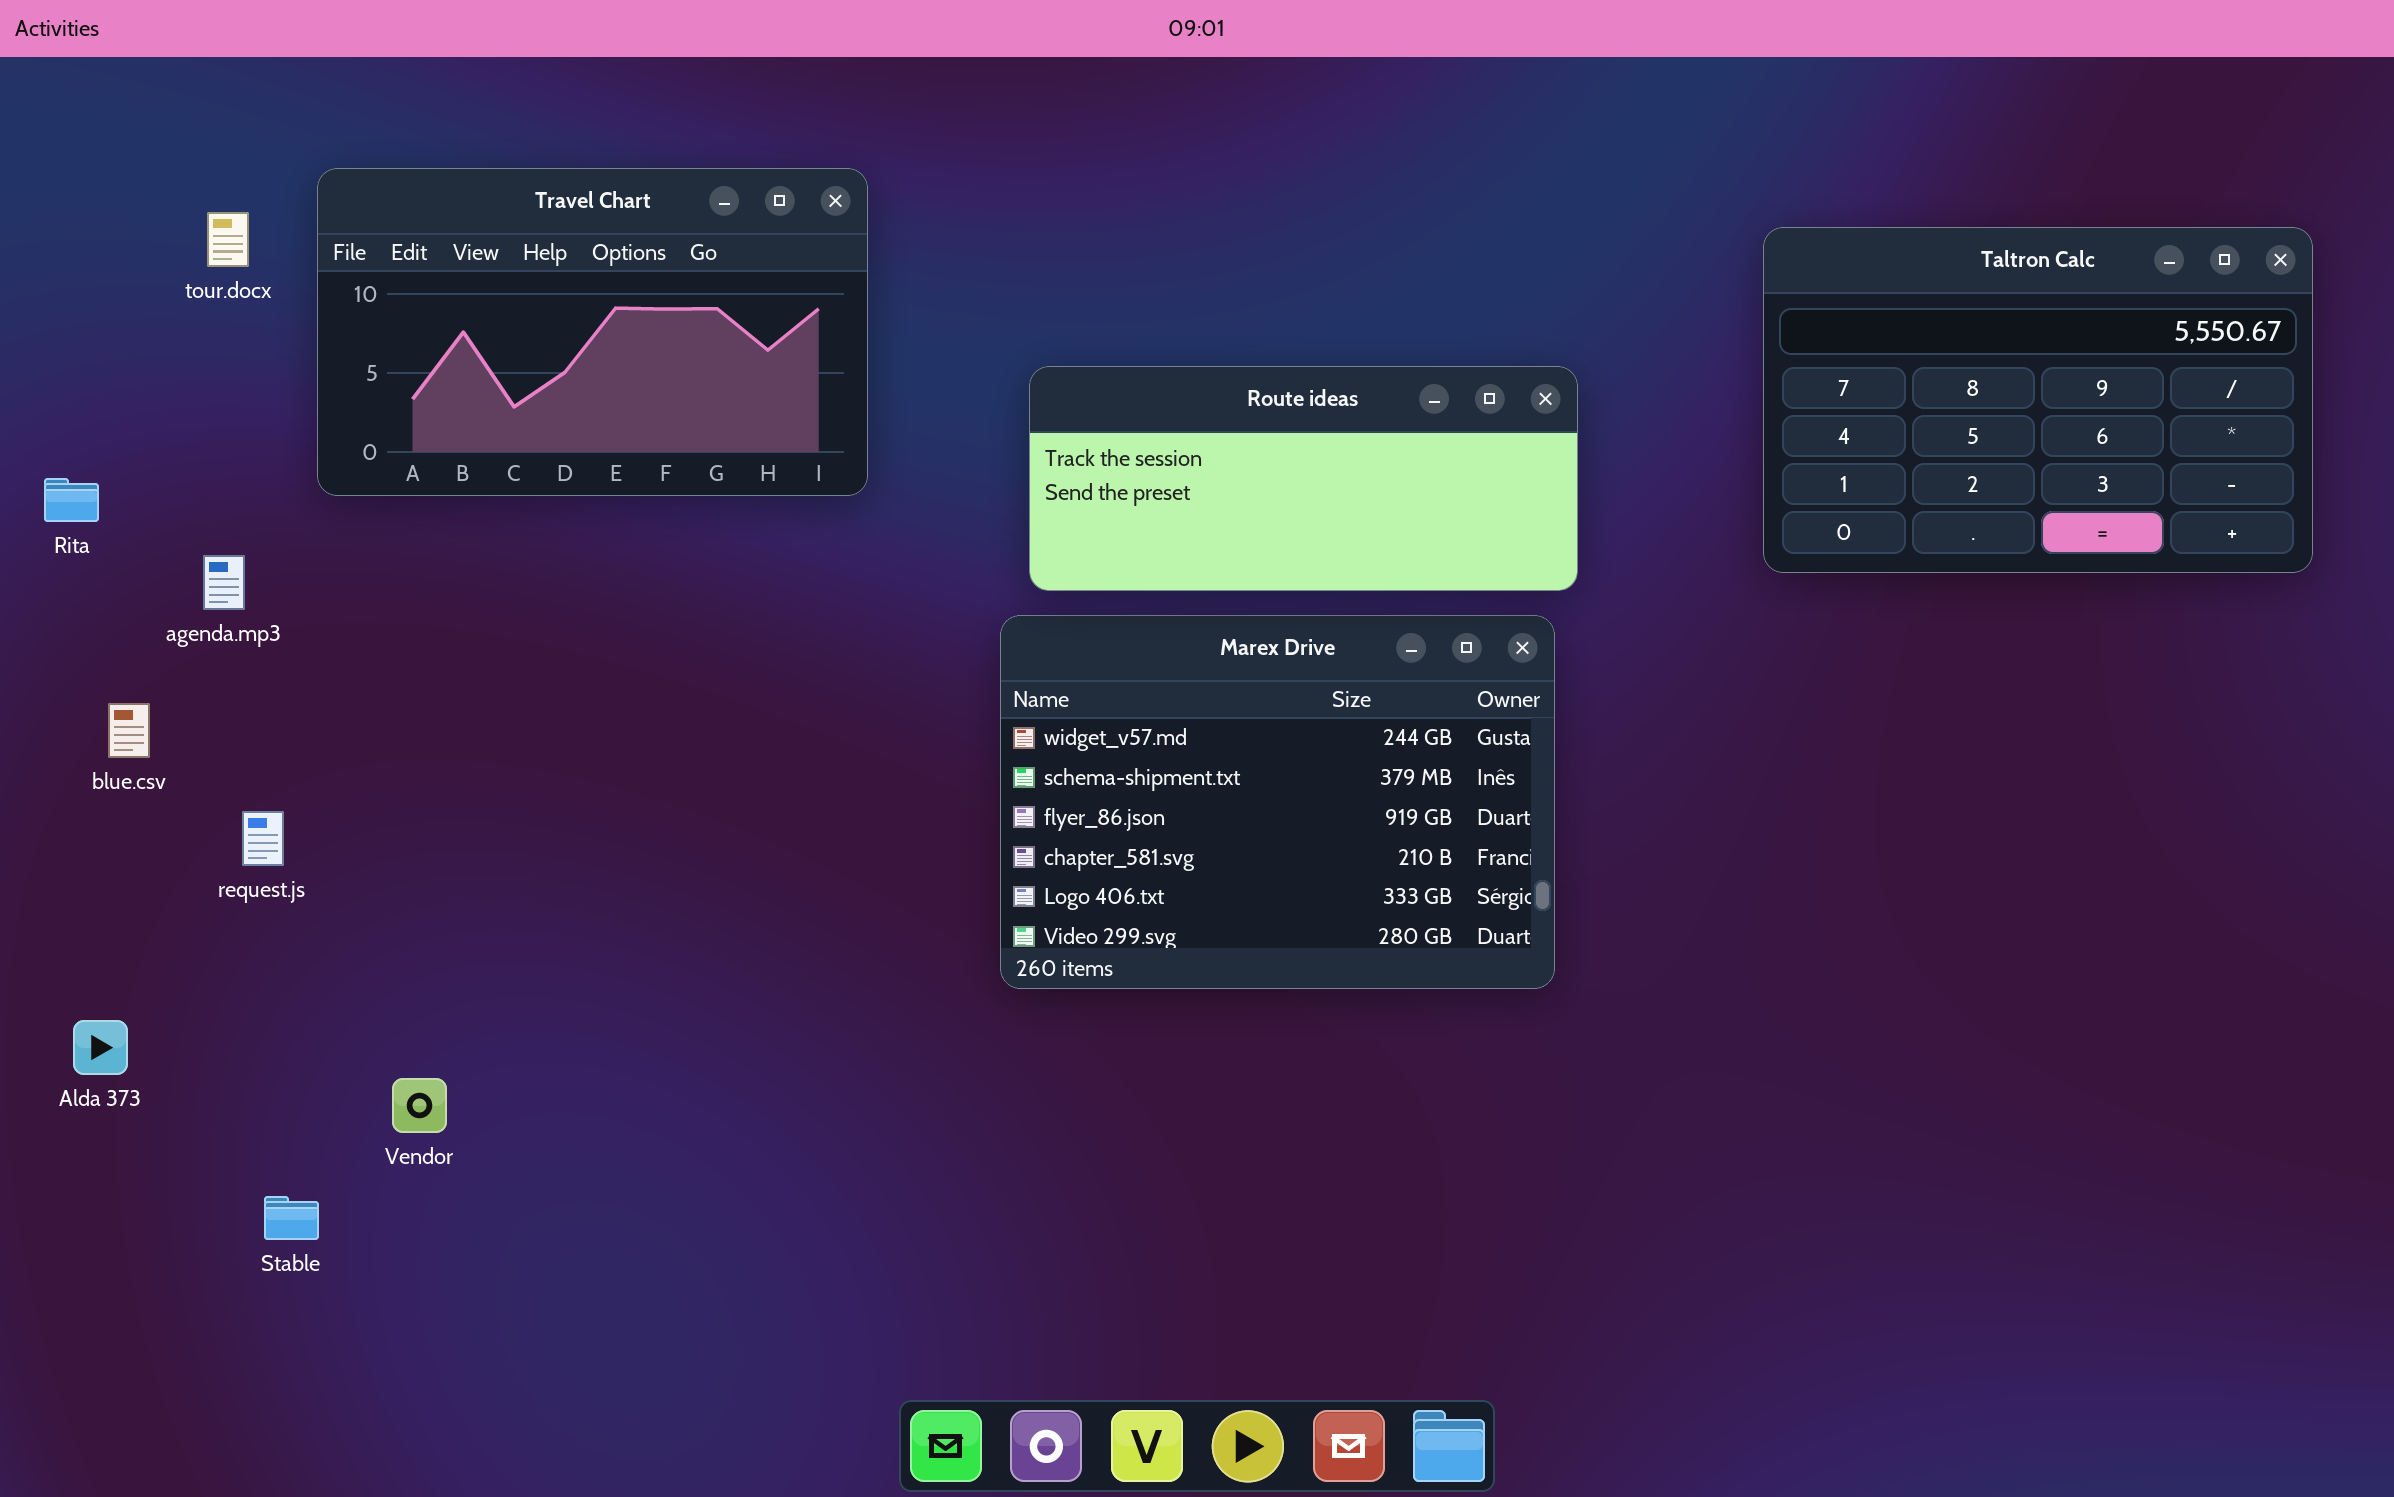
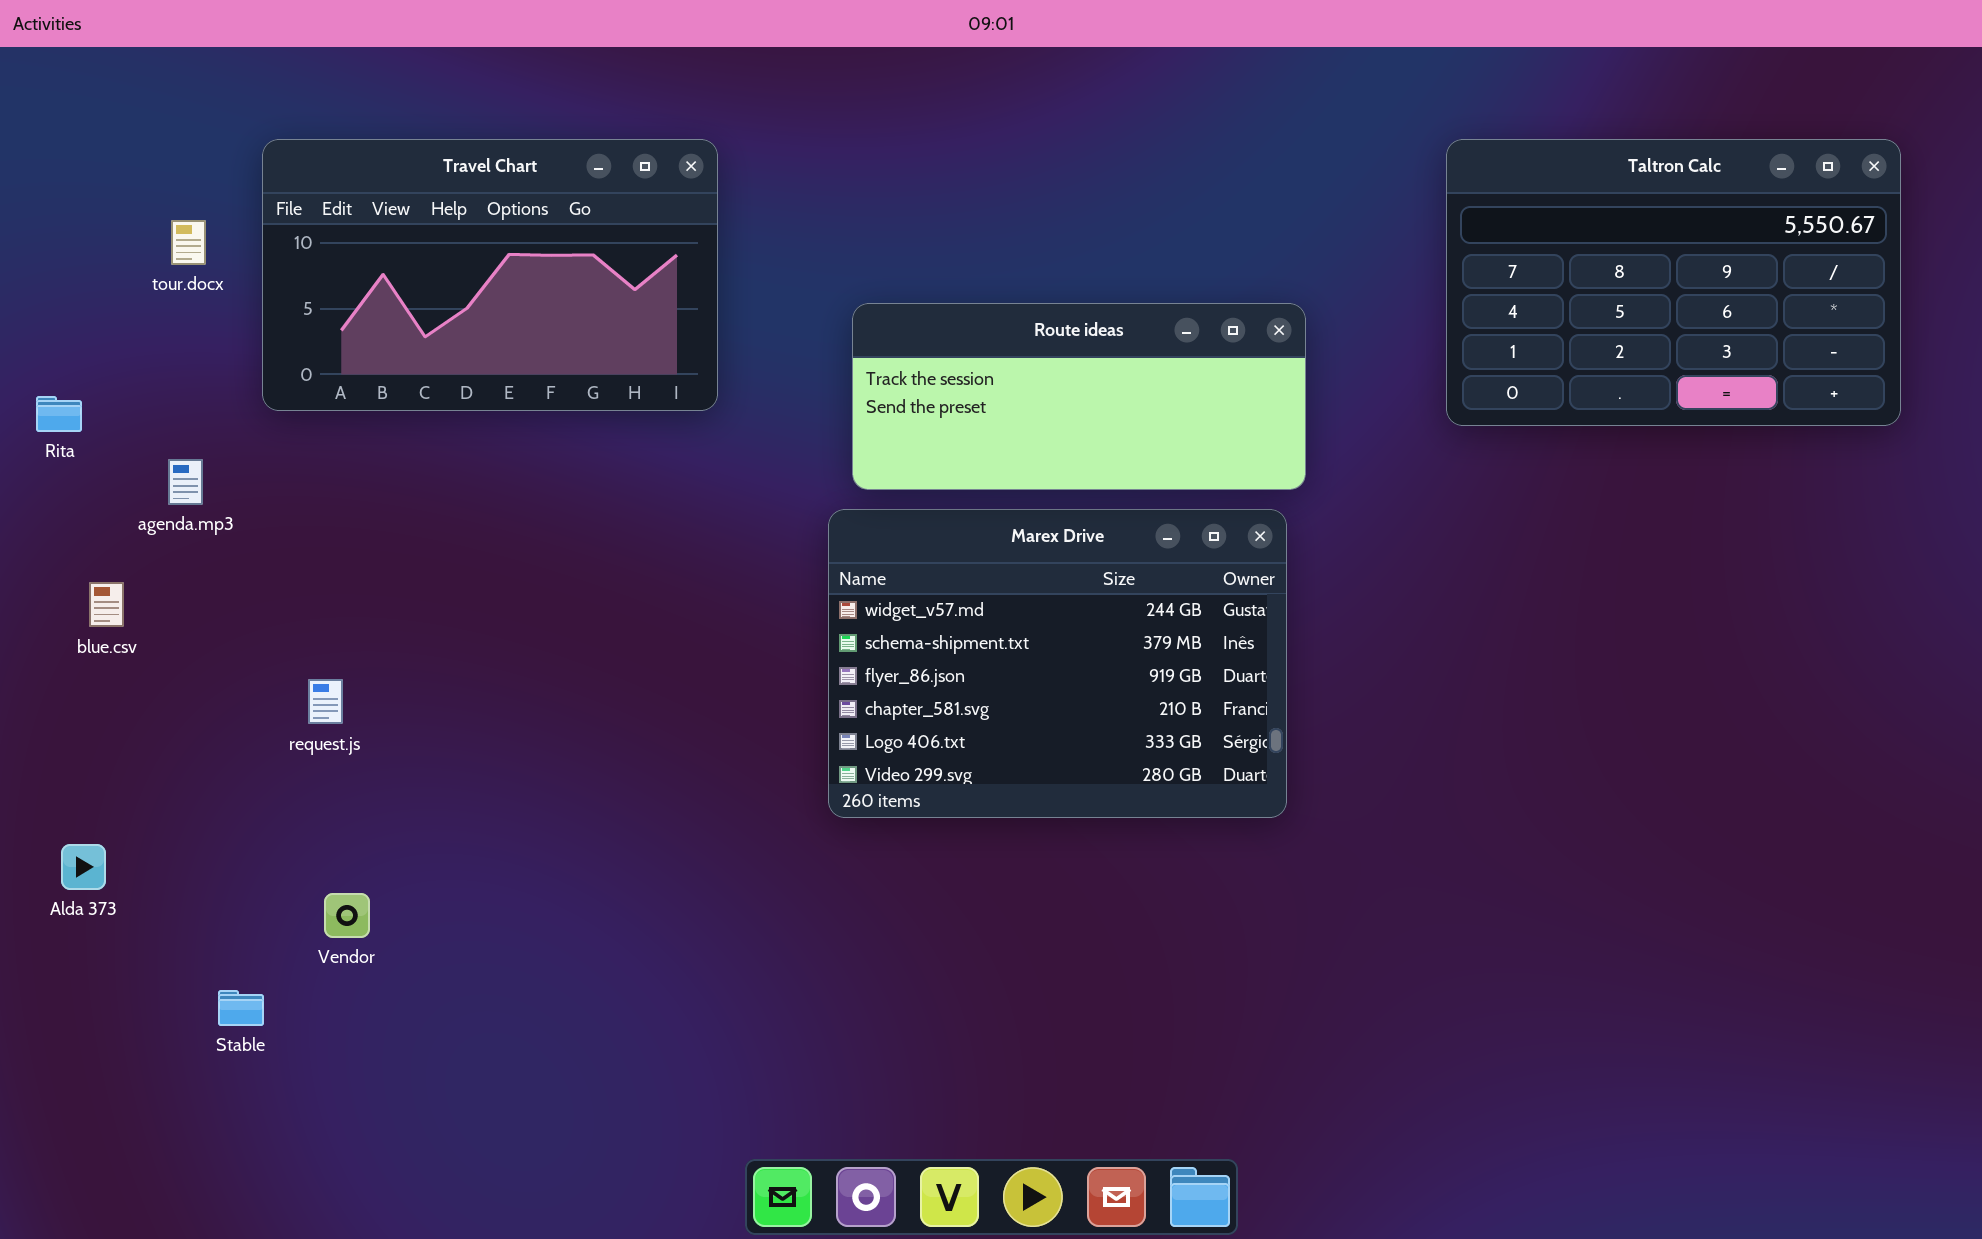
tour.docx: [207,212,249,267] -> [171,220,206,265], moved
Taltron Calc: [1763,227,2313,573] -> [1446,139,1901,426], moved
request.js: [242,811,284,866] -> [308,679,343,724], moved

